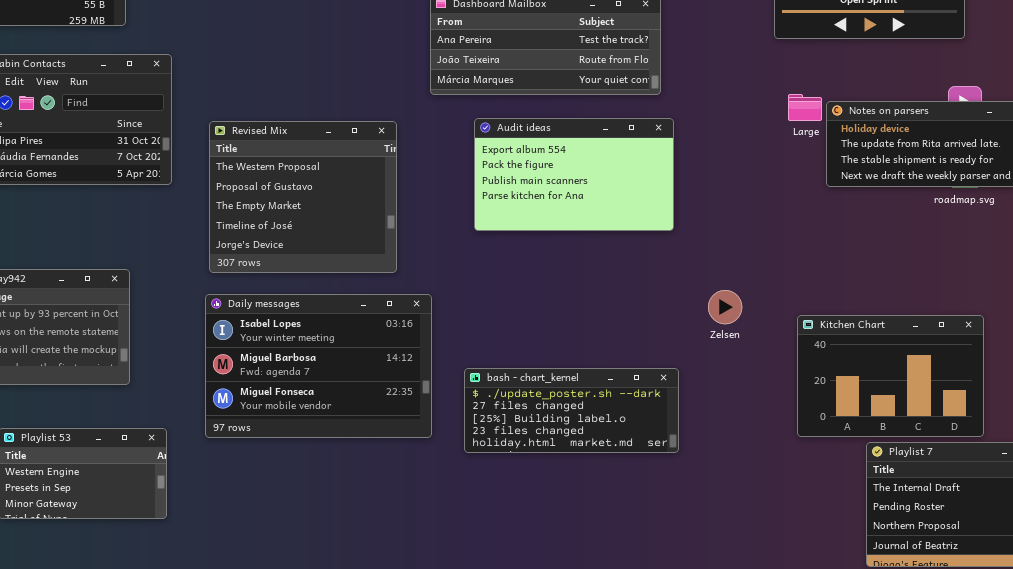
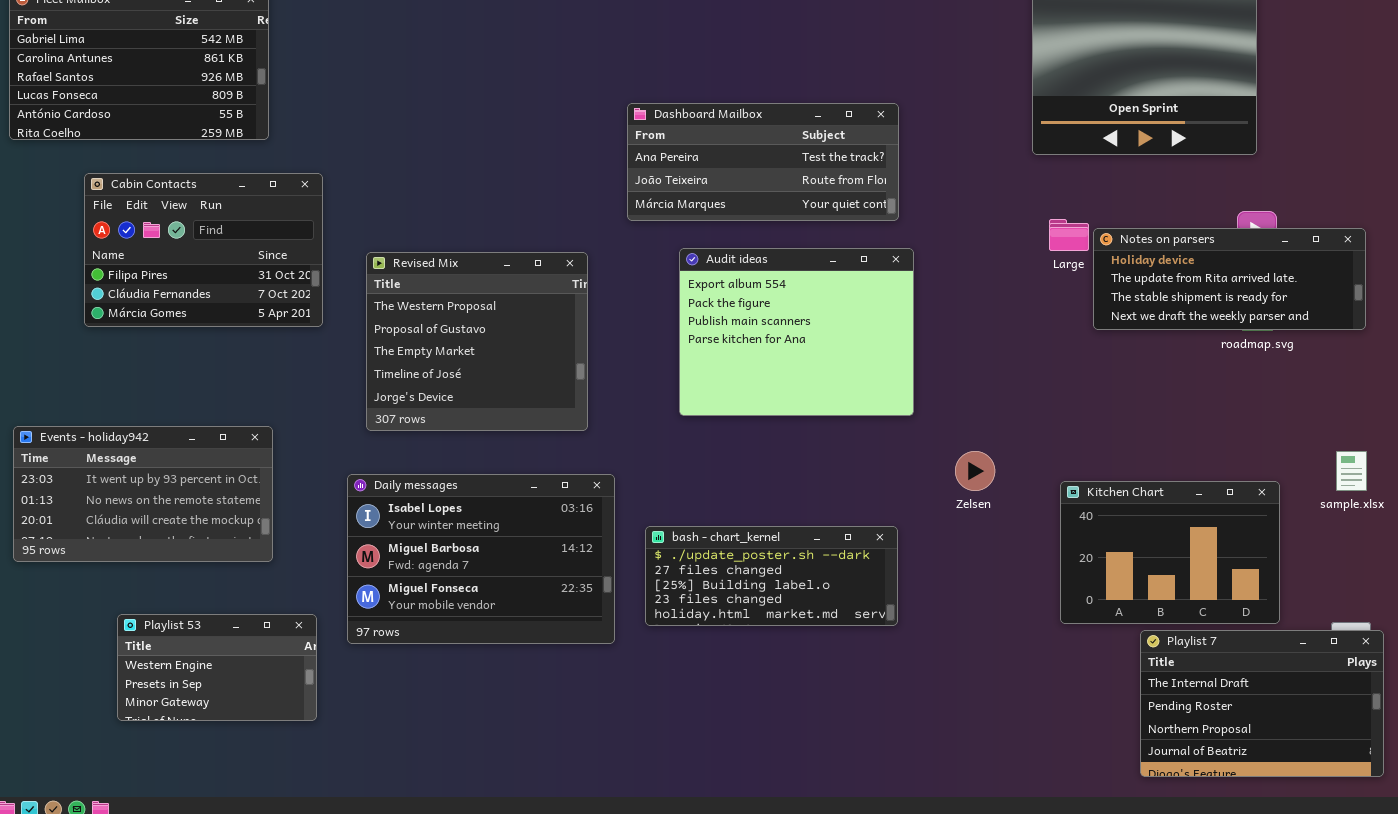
Audit ideas: [474,118,674,231] -> [679,248,914,416], resized
Daily messages: [205,294,432,438] -> [347,474,615,644], moved
bash - chart_kernel: [464,368,679,453] -> [645,526,898,626], moved

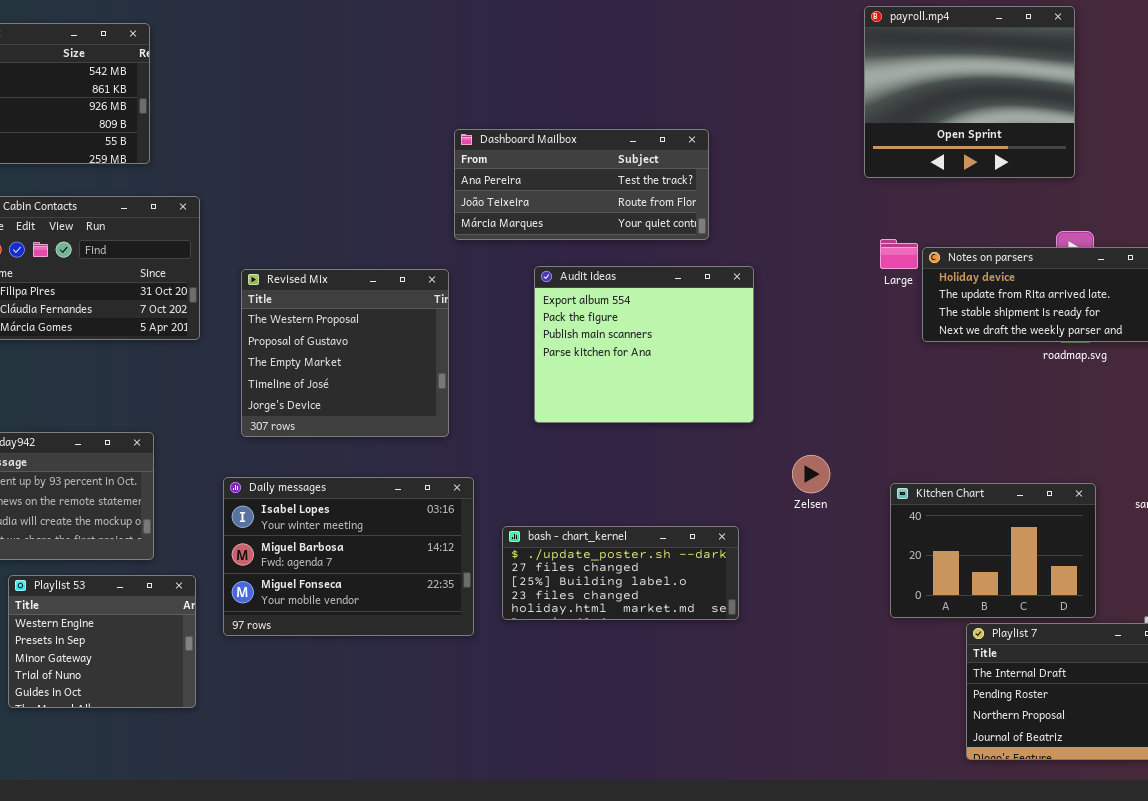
Dashboard Mailbox: [627,103,899,221] -> [454,129,709,240], moved
Playlist 53: [117,614,317,721] -> [8,575,196,708], resized

